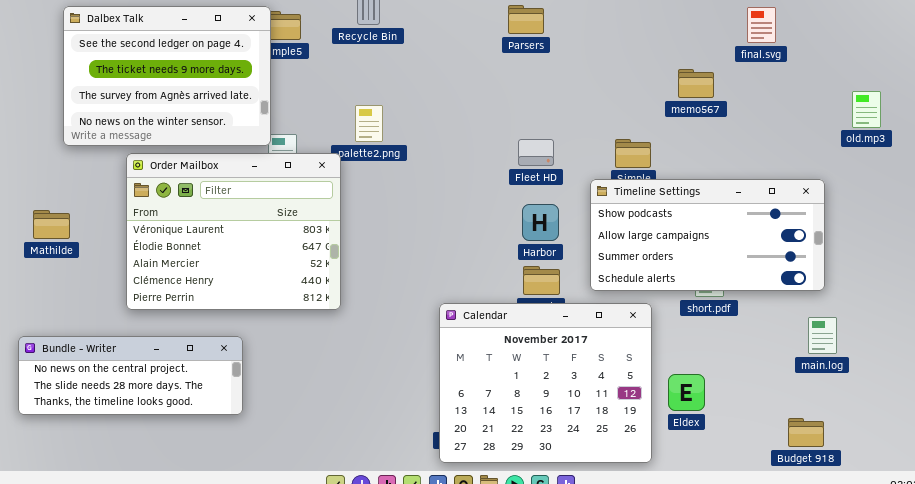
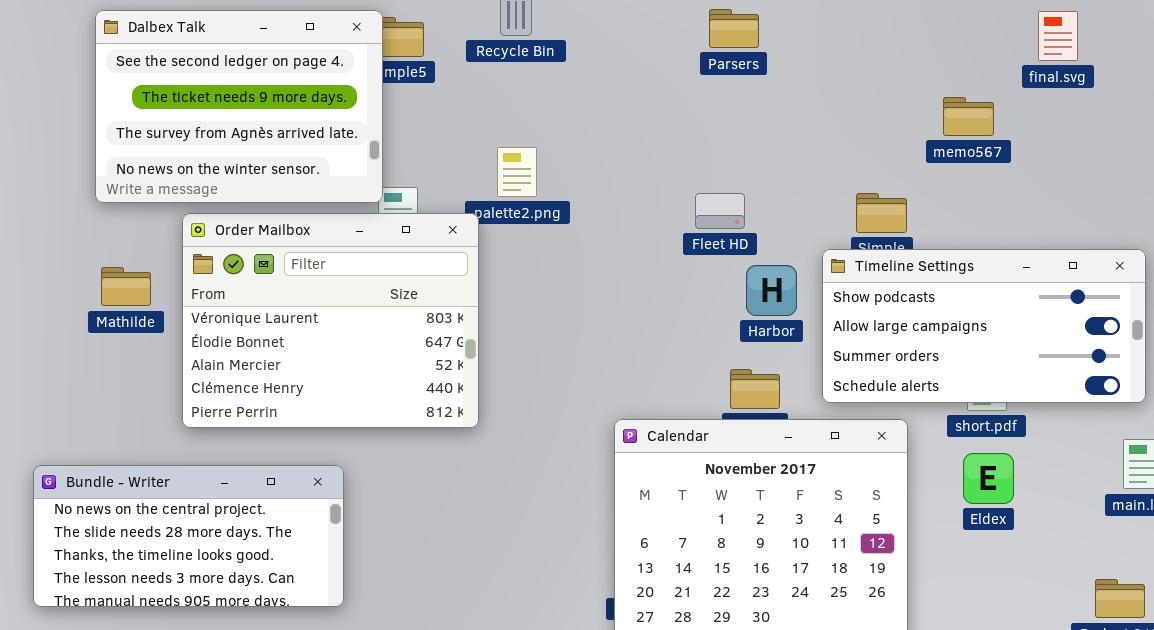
Fleet HD: [518,139,554,166] -> [695,193,745,229], moved
Harbor: [522,204,559,241] -> [746,265,797,316], moved
Mathilde: [33,210,70,239] -> [101,267,151,306], moved
Bundle - Writer: [18,336,243,415] -> [33,465,344,607], resized
Eldex: [668,374,705,411] -> [963,453,1014,504], moved

